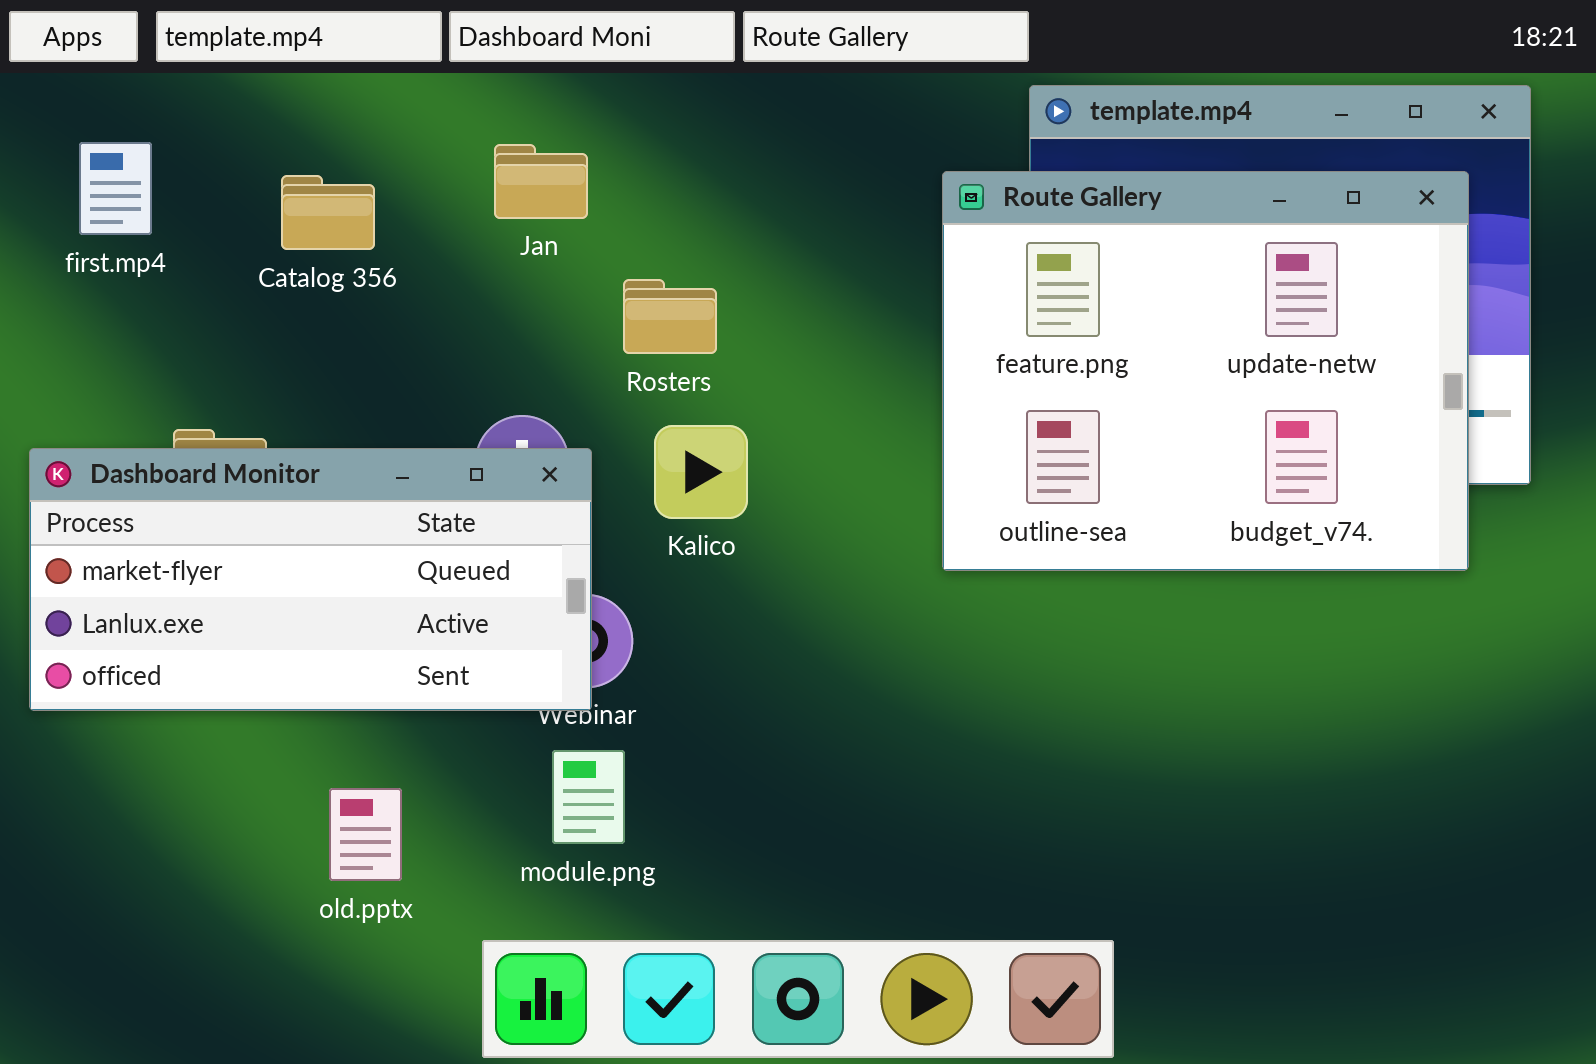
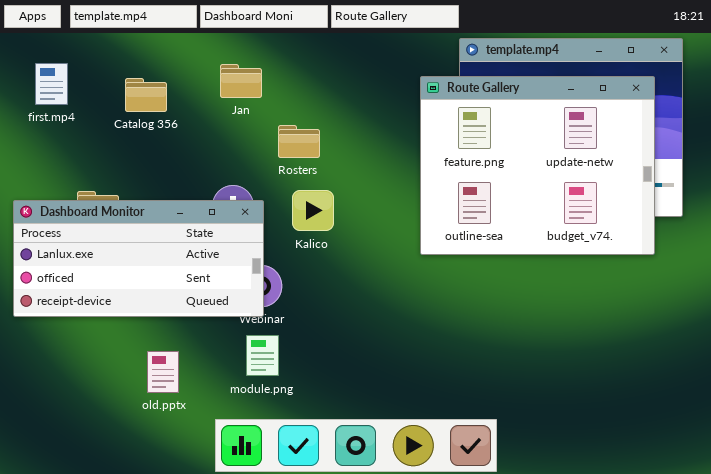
Dashboard Monitor: [29,448,592,711] -> [13,200,264,317], scrolled down 1 row

